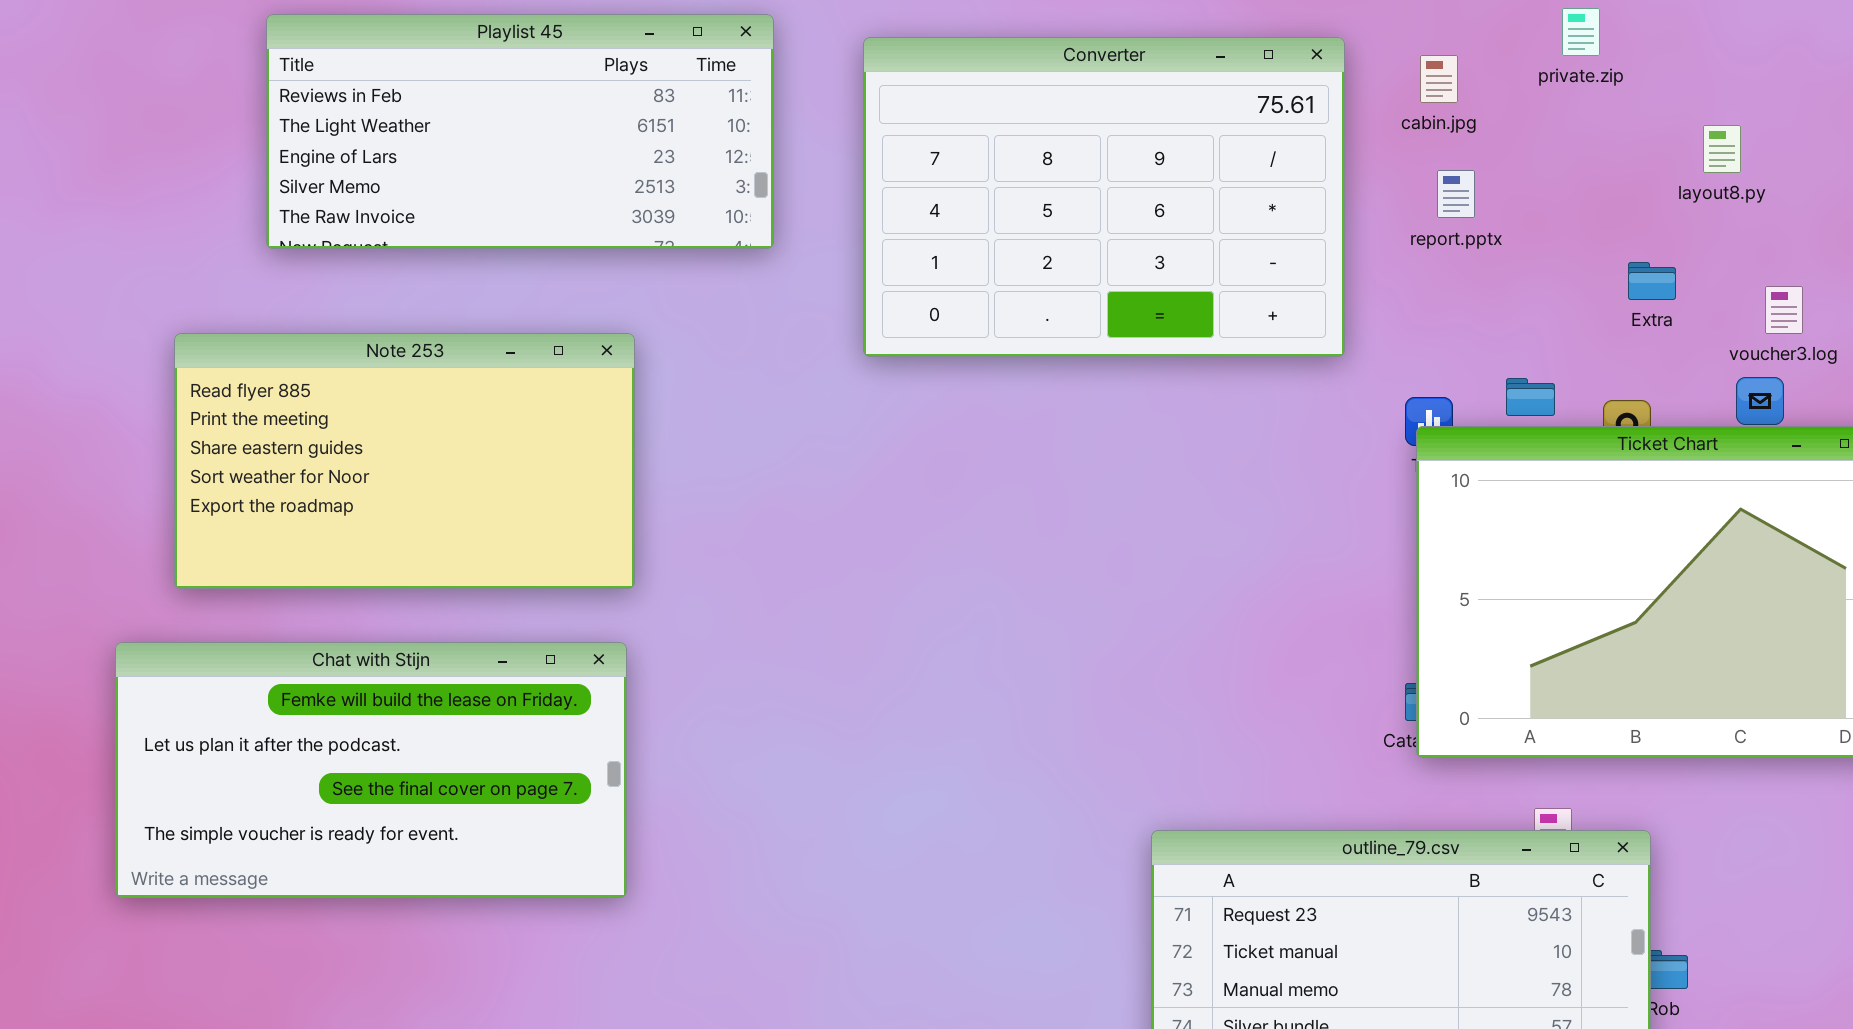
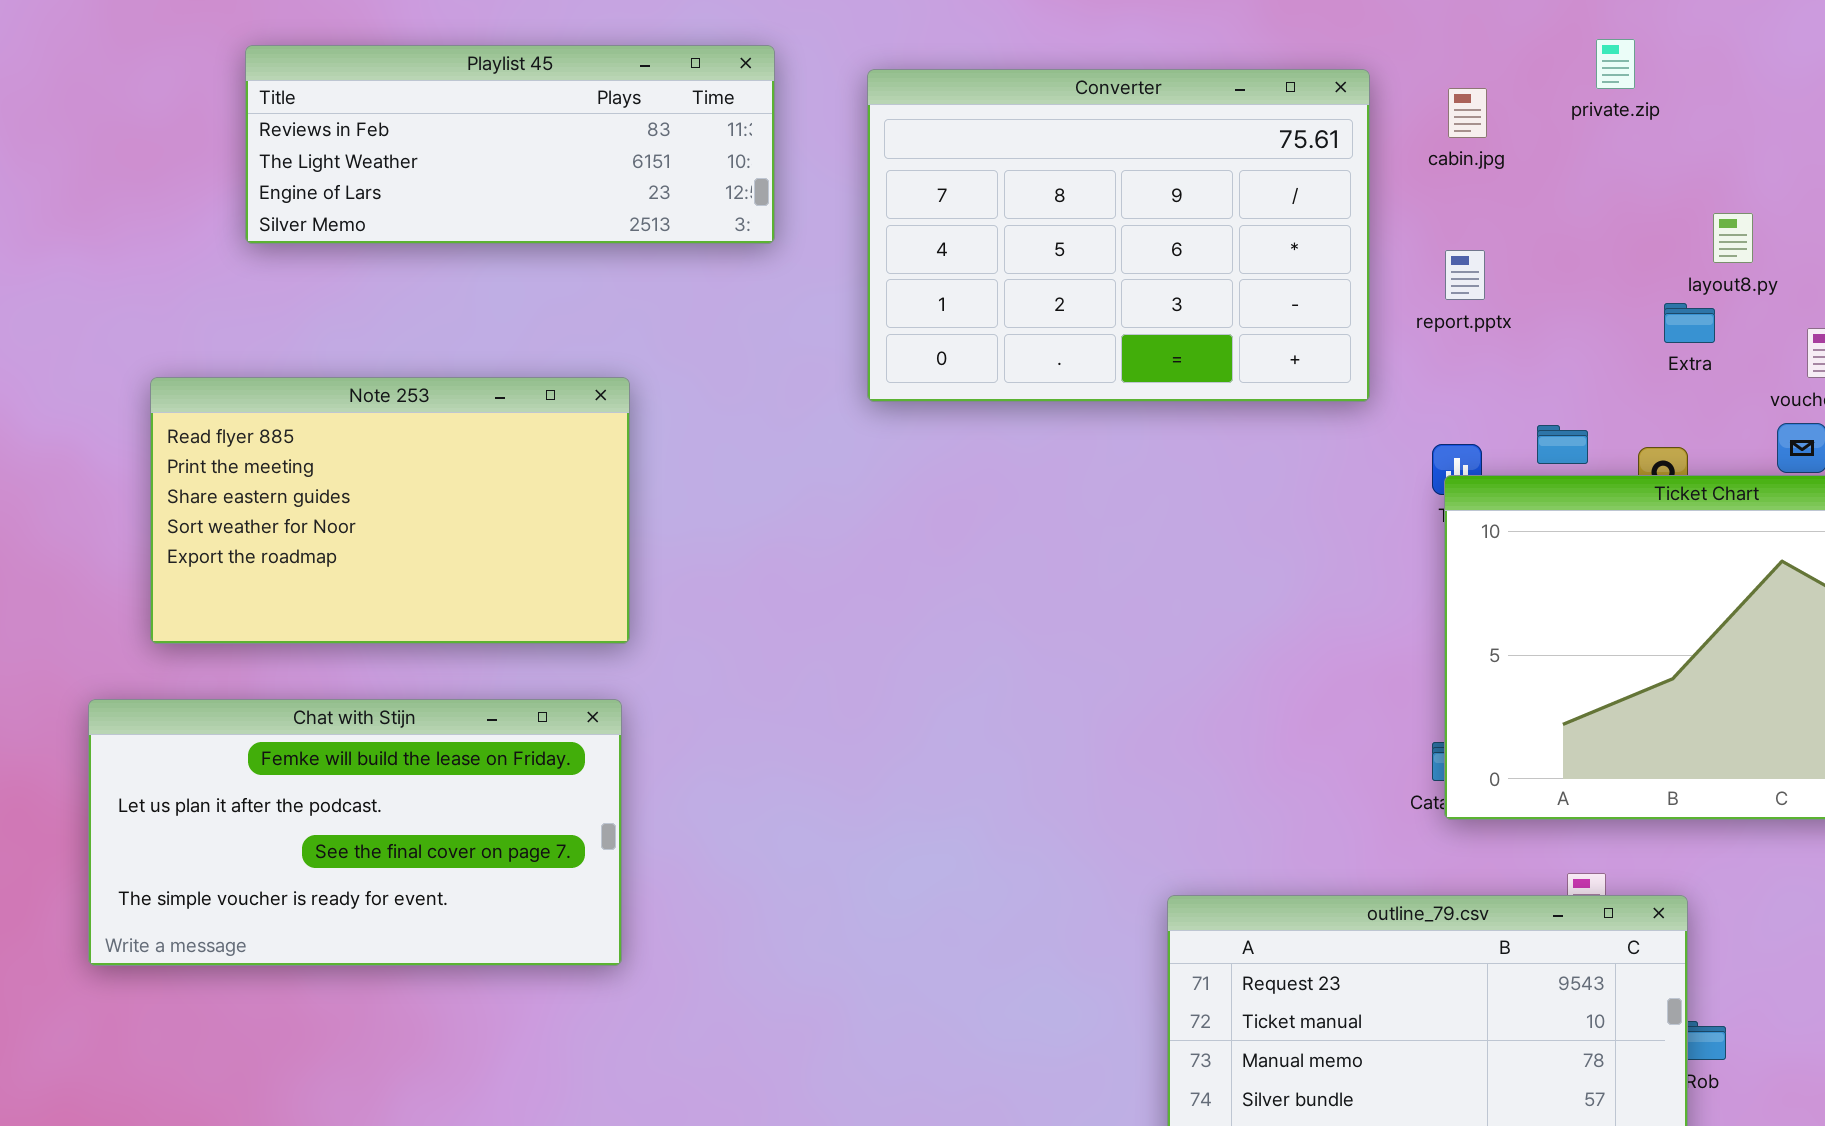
Playlist 45: [266,14,774,249] -> [245,45,775,244], resized
layout8.py: [1703,125,1741,173] -> [1713,213,1753,263], moved
report.pptx: [1437,170,1475,218] -> [1445,250,1485,300], moved

